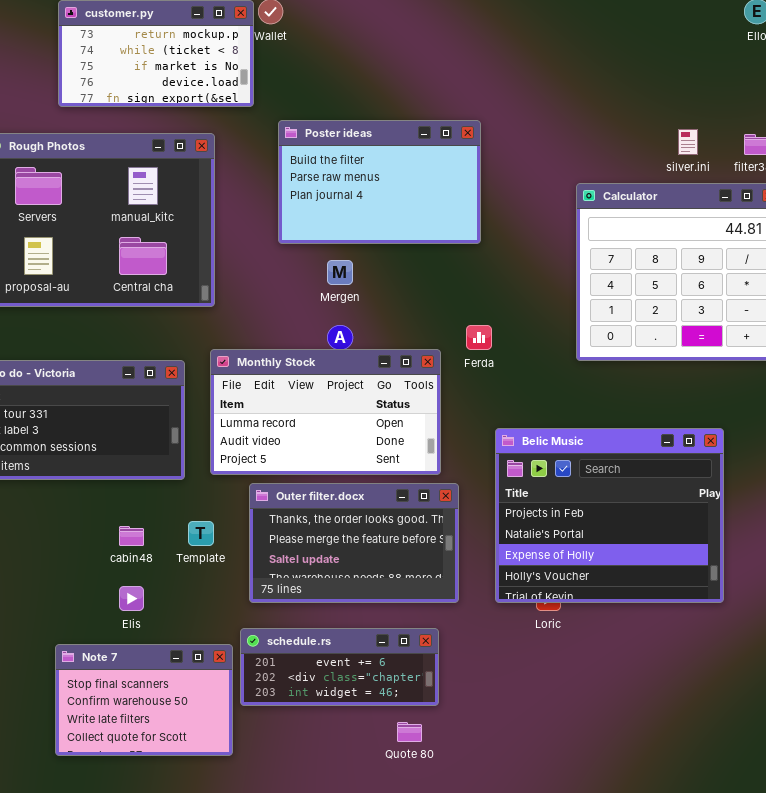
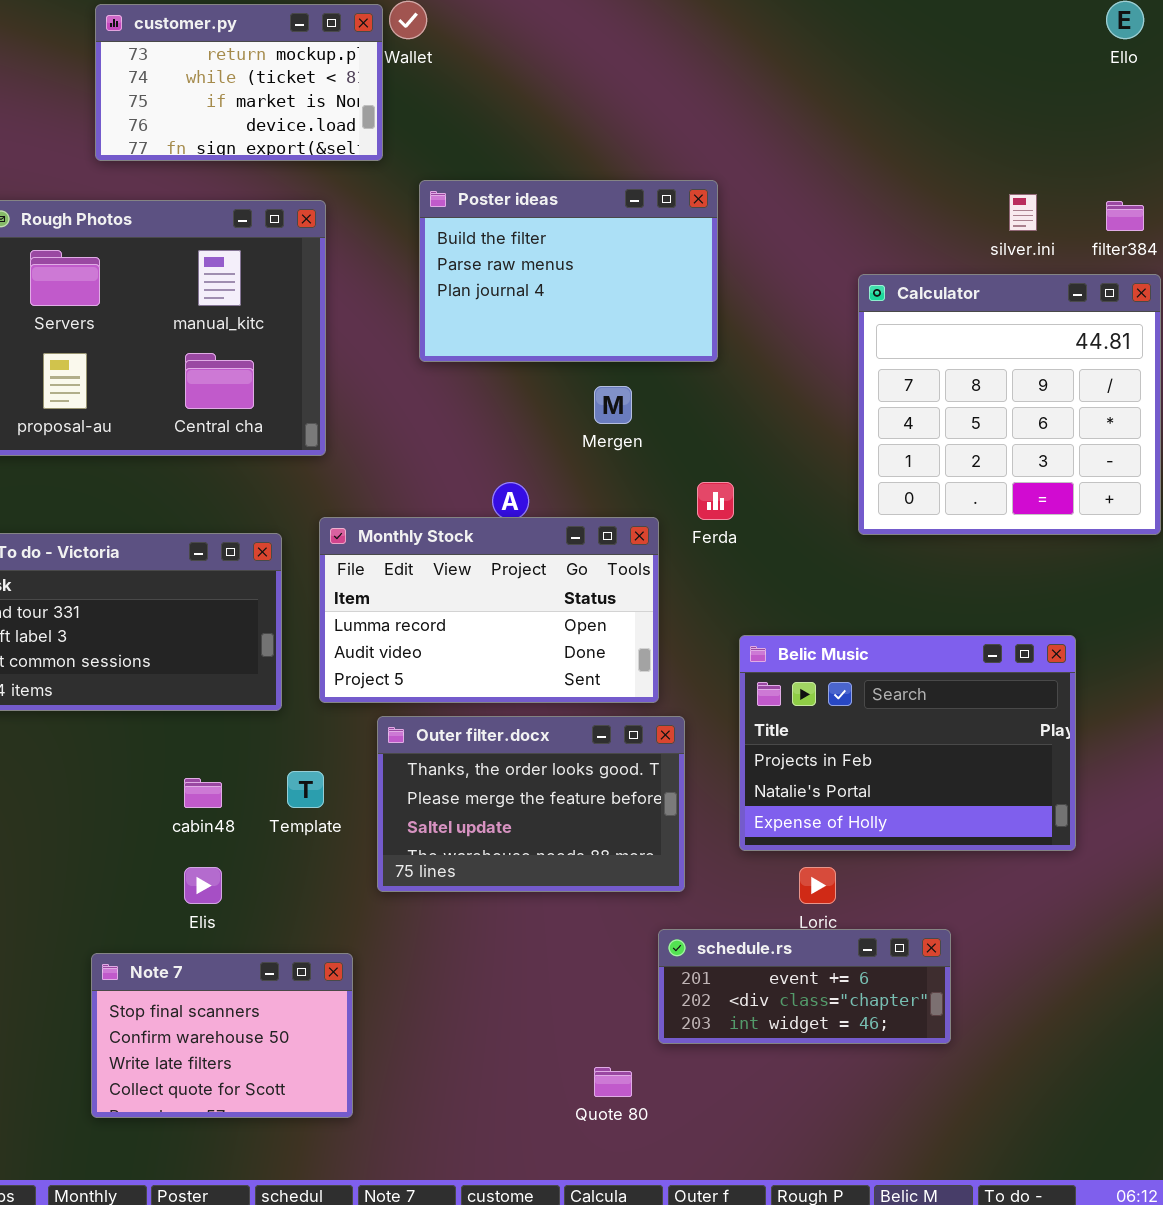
Mergen: [327,260,353,285] -> [594,386,632,424], moved
Belic Music: [495,428,724,603] -> [739,635,1076,851], resized
schedule.rs: [240,628,439,706] -> [658,929,951,1044], moved

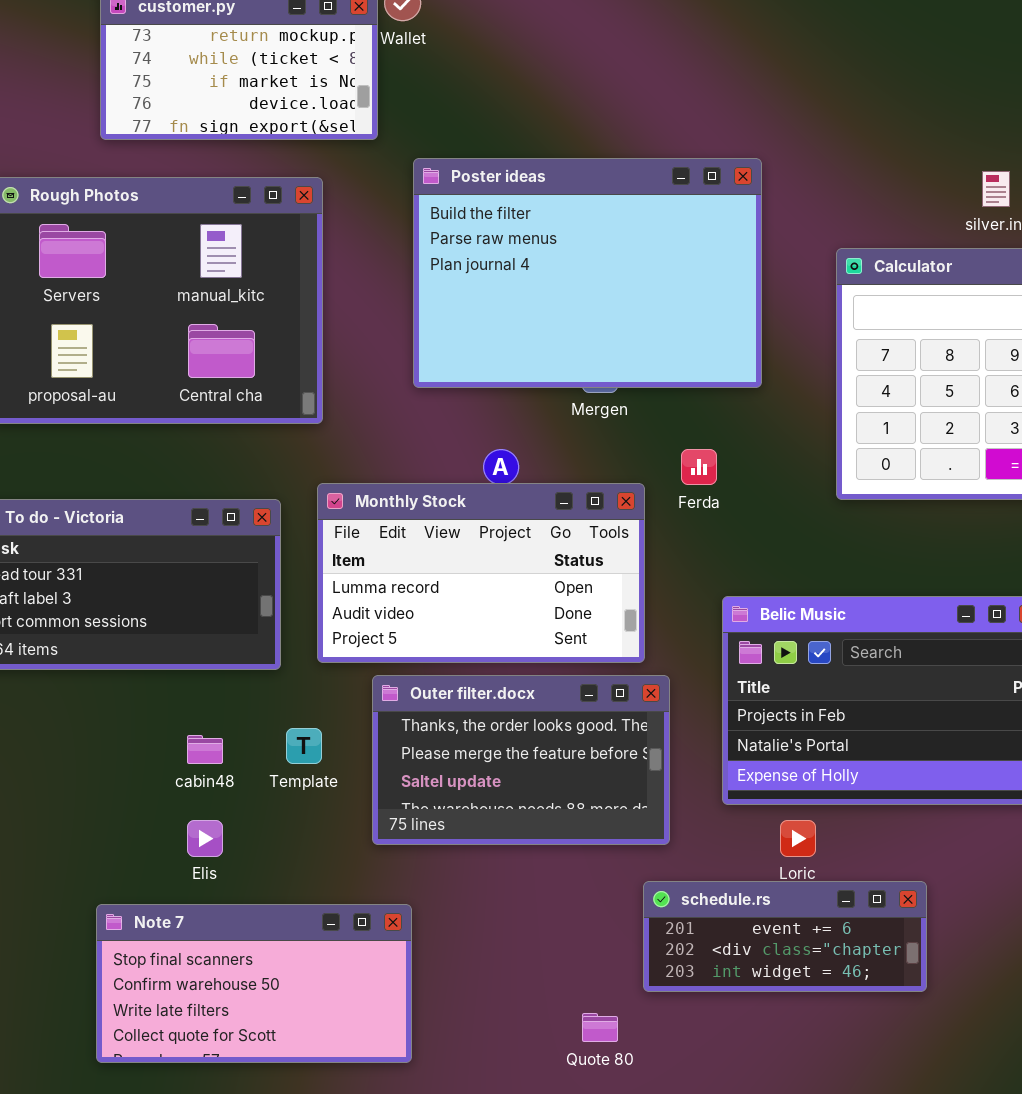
Poster ideas: [419,180,718,362] -> [413,158,762,388], resized
Note 7: [91,953,353,1118] -> [96,904,412,1063], resized

